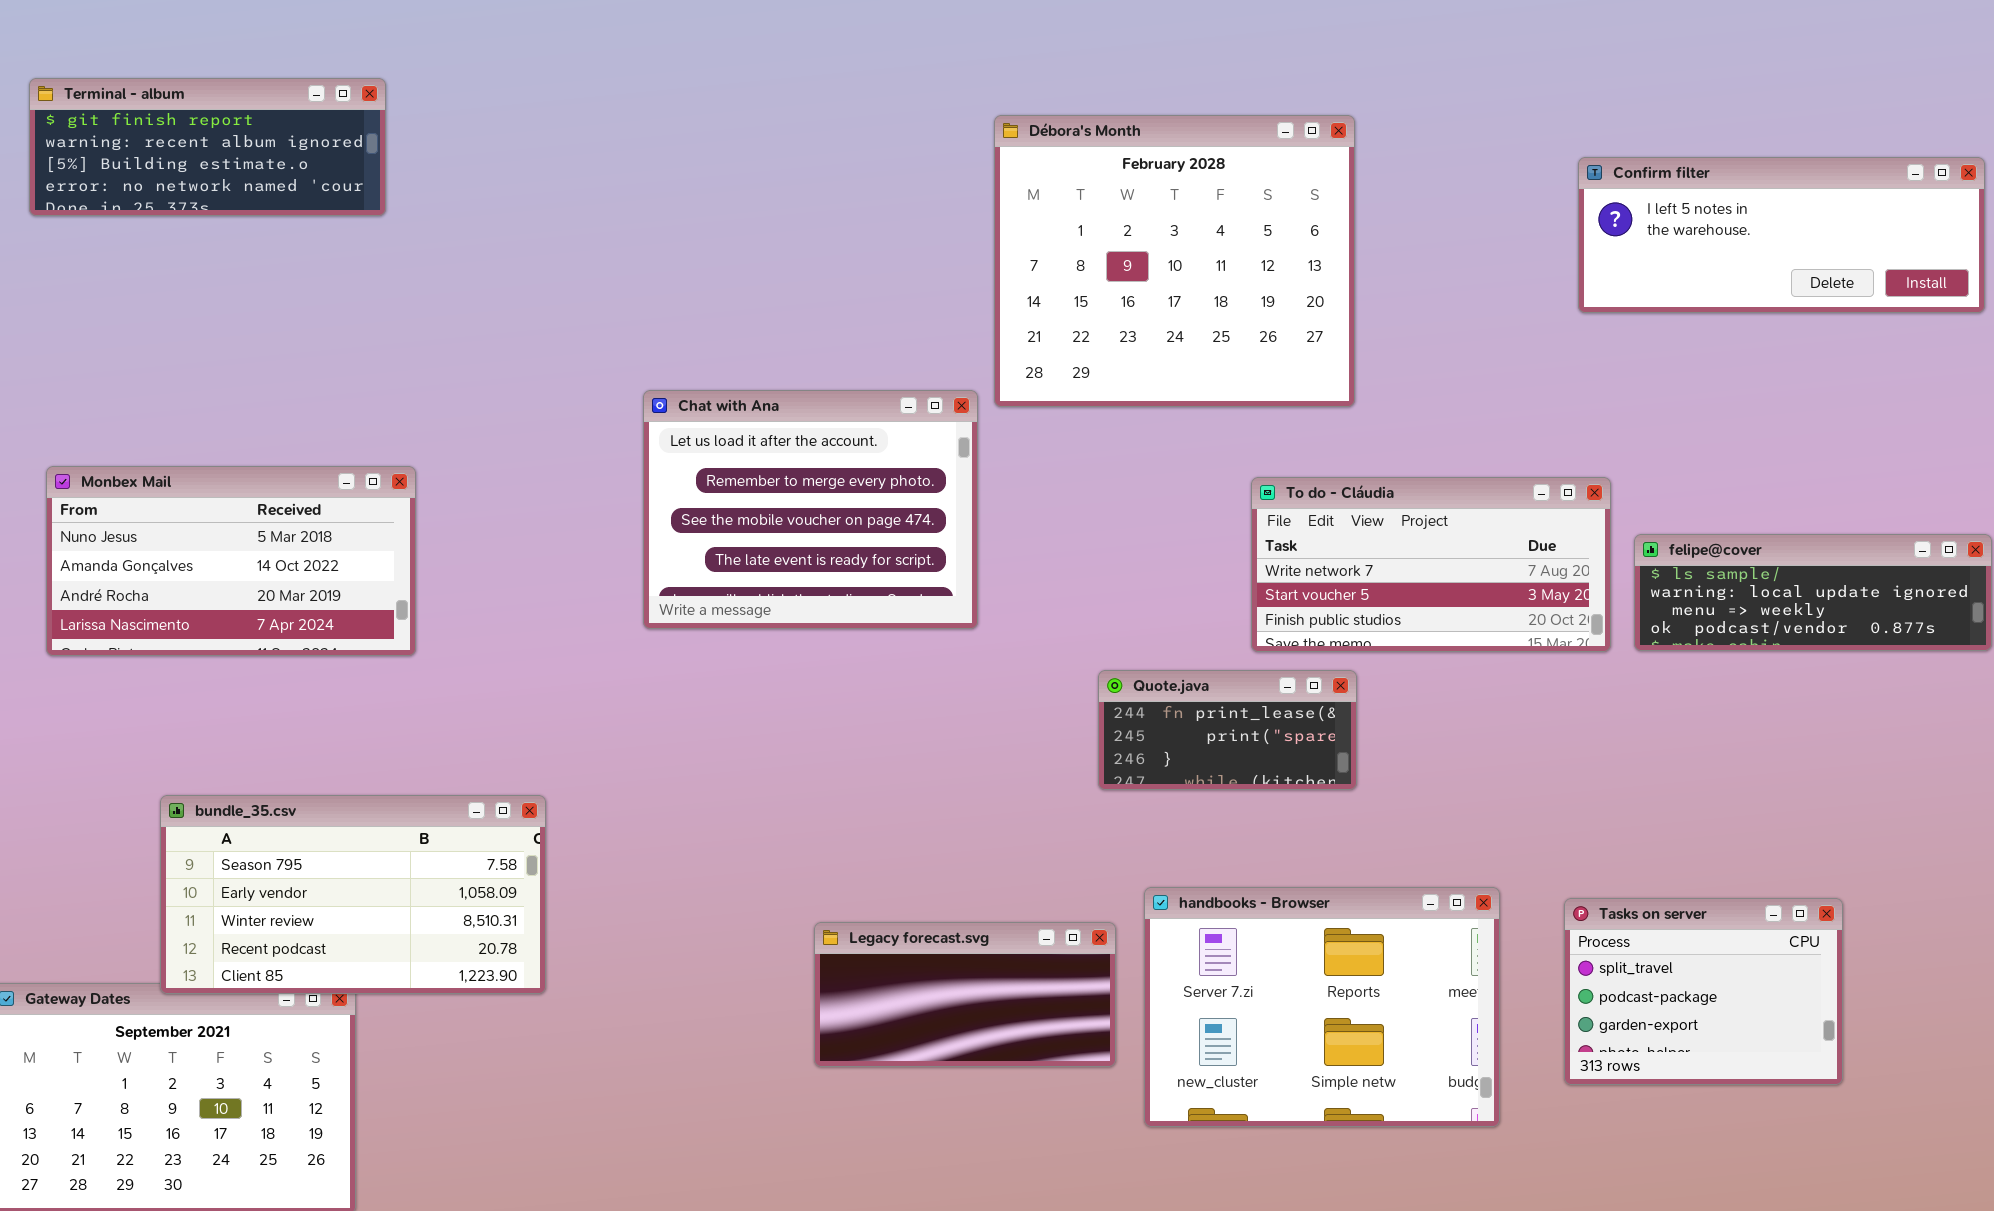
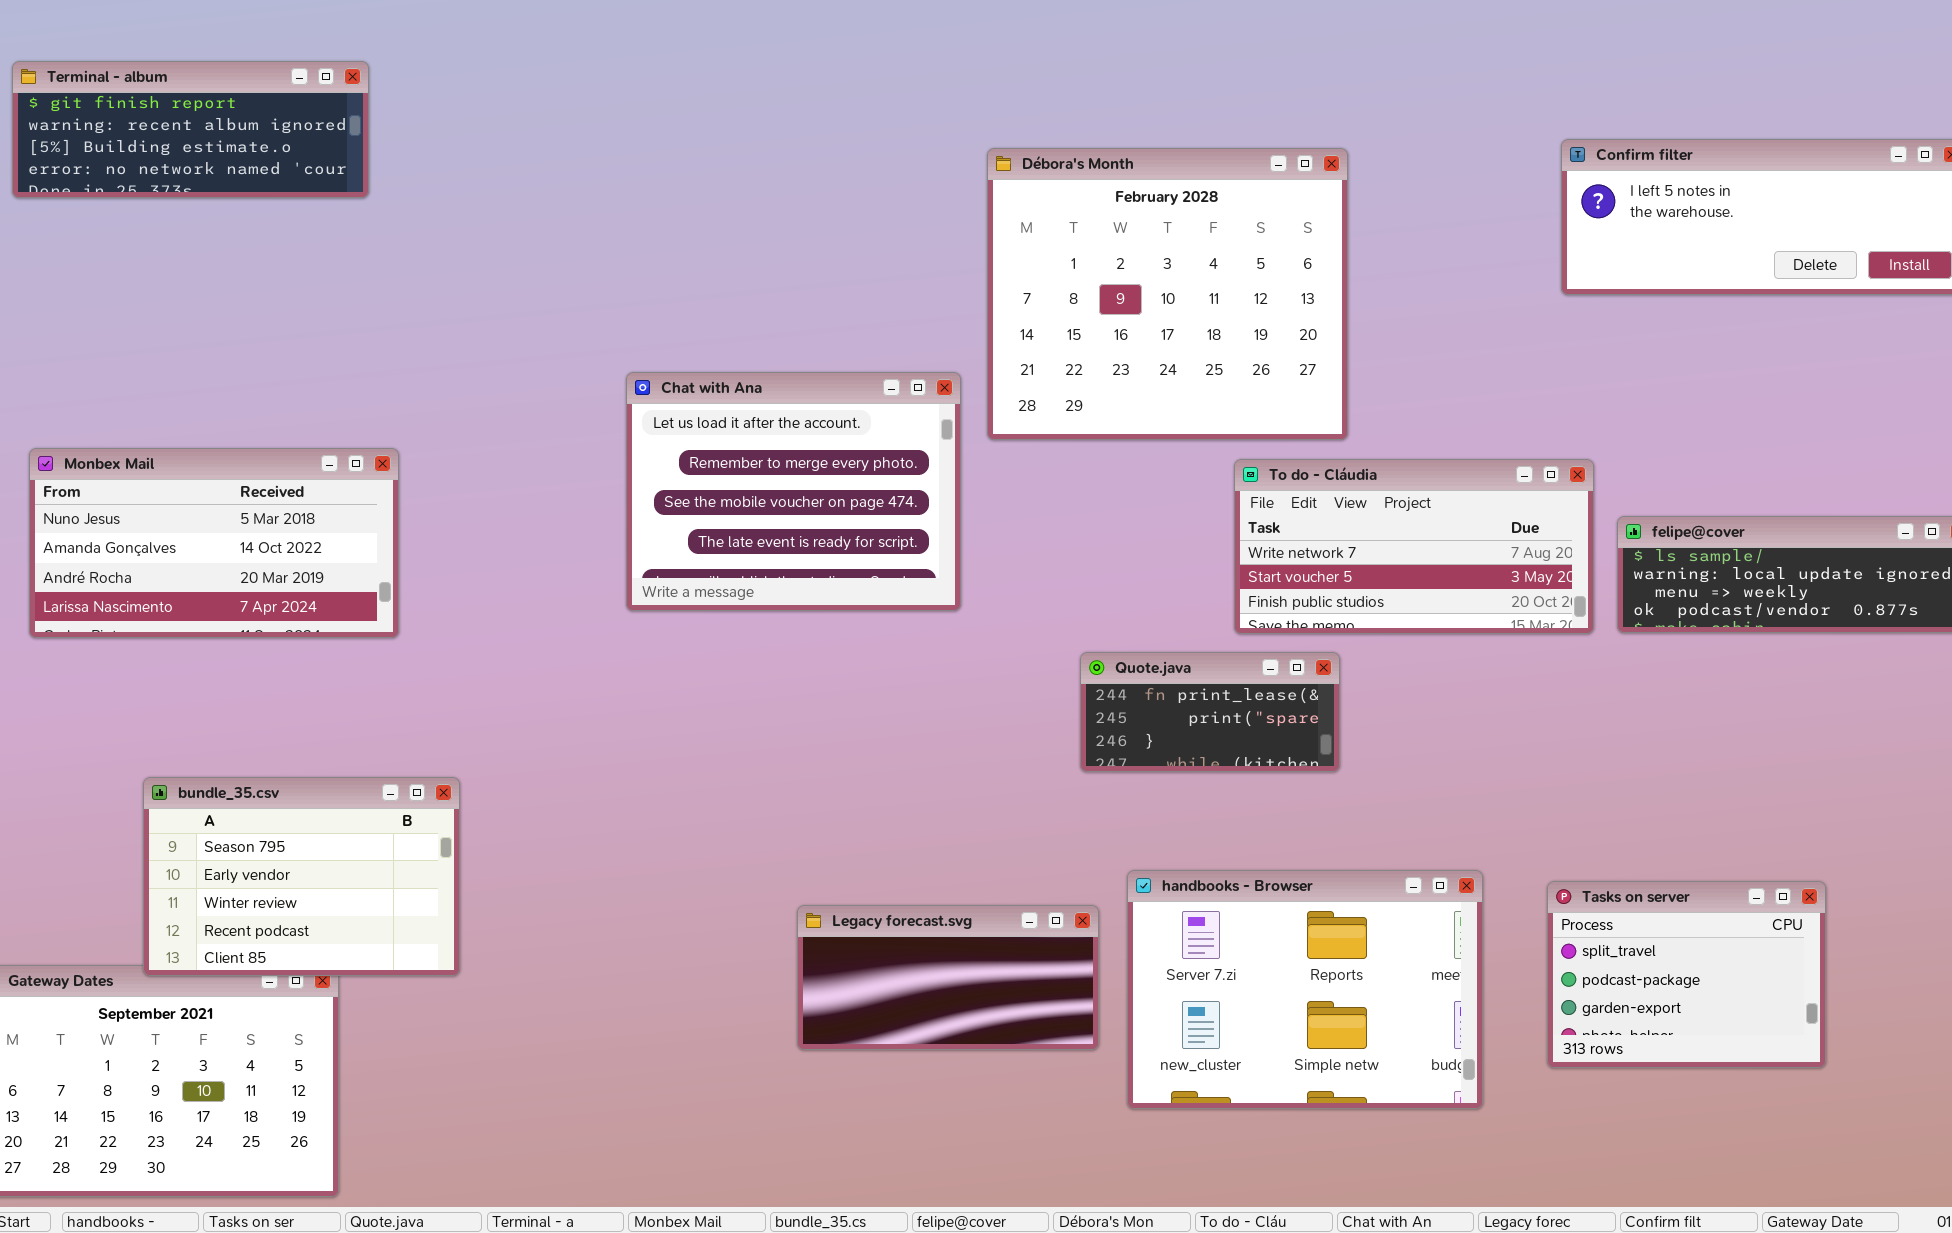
Débora's Month: [994,115,1355,407] -> [987,148,1348,440], moved
bundle_35.csv: [160,795,546,994] -> [143,777,460,976], resized

